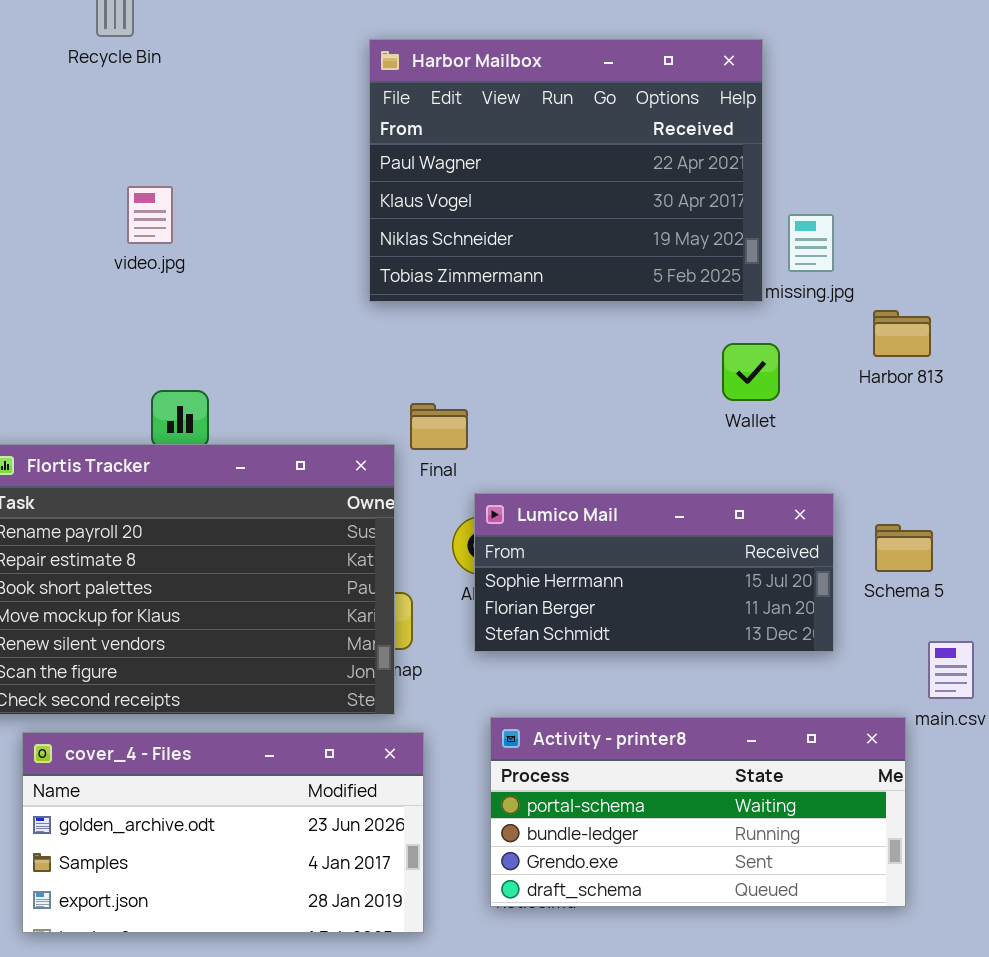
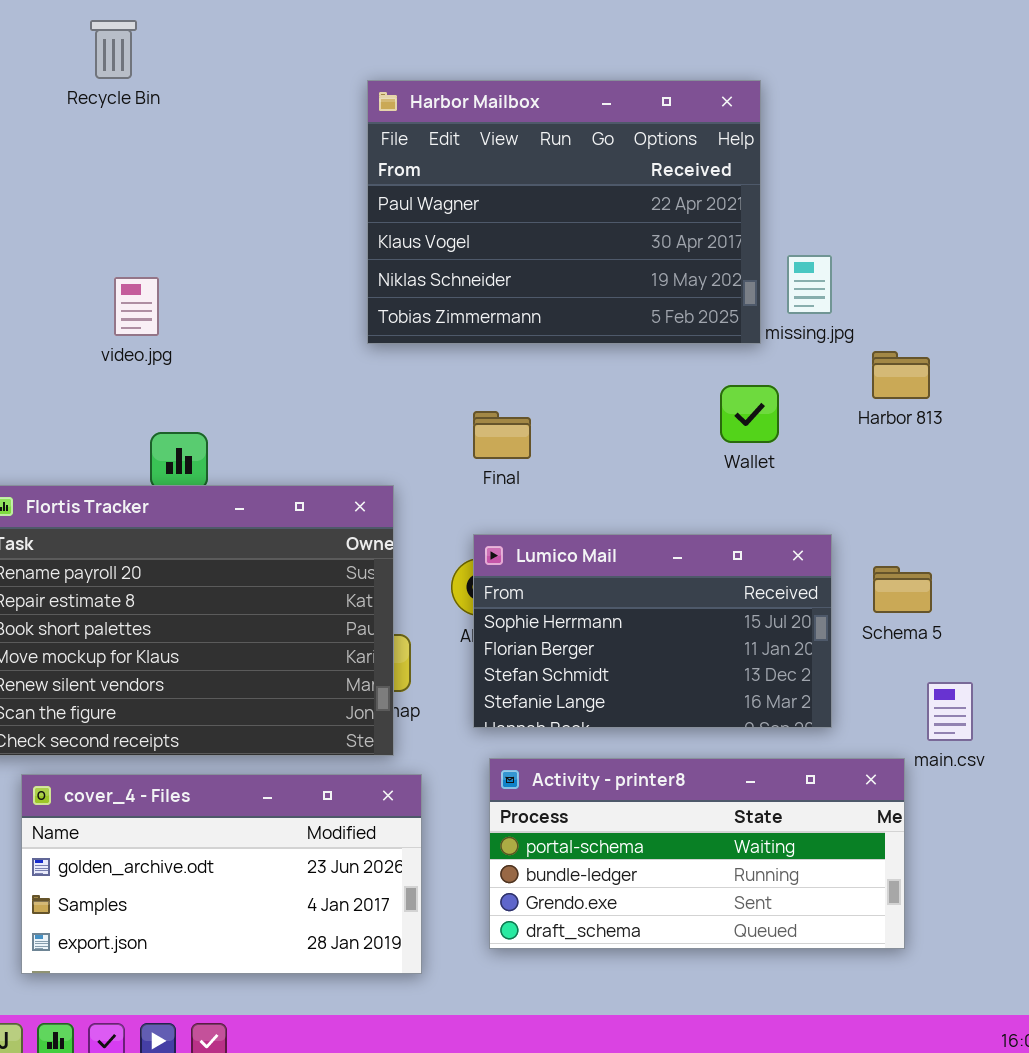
video.jpg: [127,186,173,244] -> [114,277,159,336], moved
Final: [410,403,468,450] -> [473,411,531,459], moved
Lumico Mail: [474,493,834,652] -> [473,534,832,728], resized

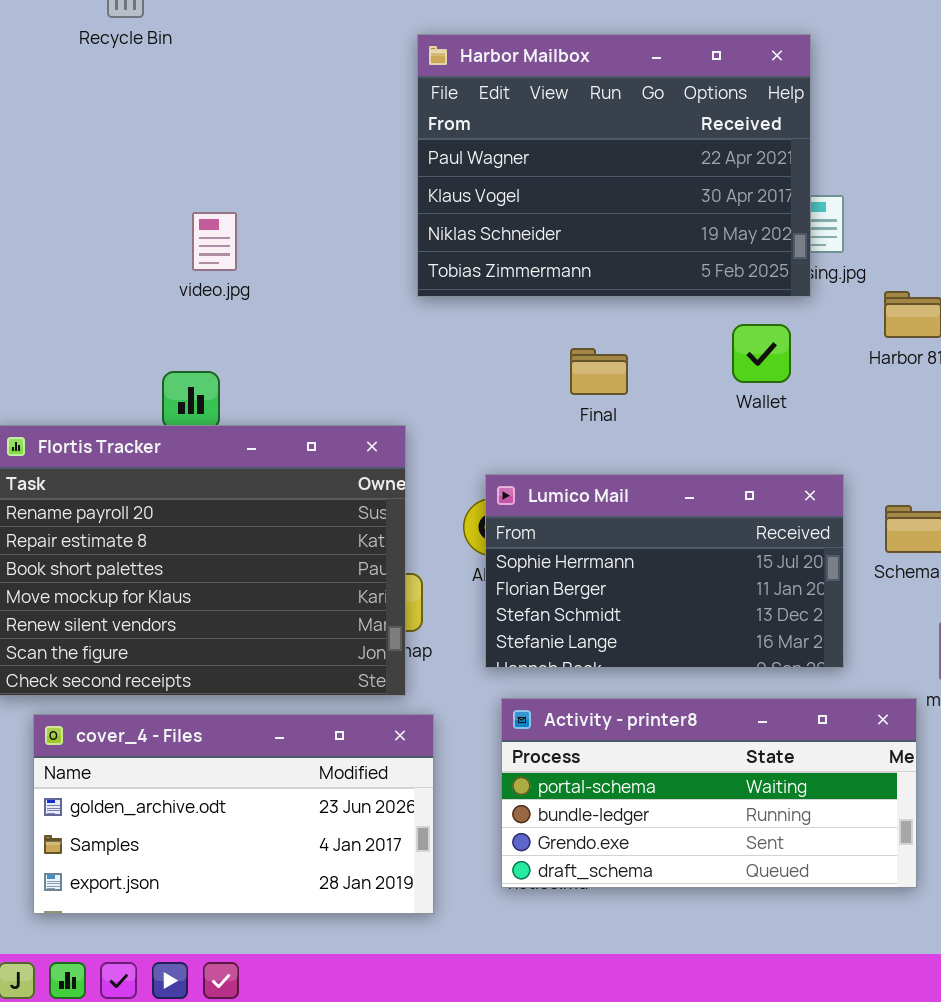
Harbor Mailbox: [367,80,761,344] -> [417,34,811,297], moved
video.jpg: [114,277,159,336] -> [192,212,237,271], moved
Final: [473,411,531,459] -> [570,348,628,395], moved

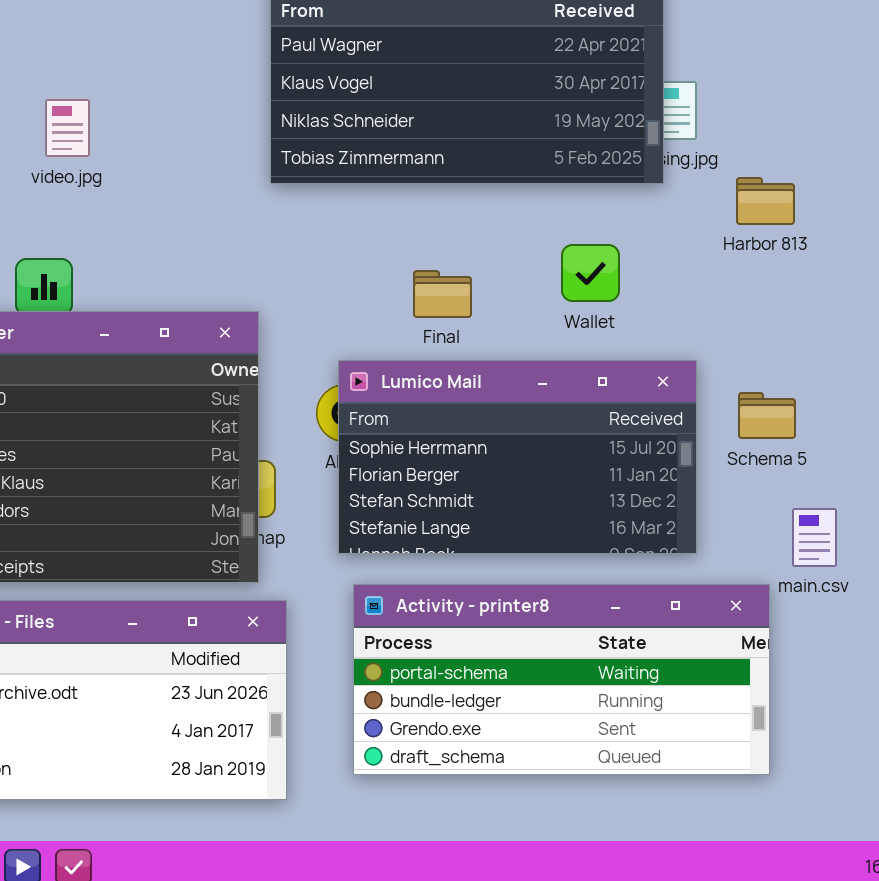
Wallet: [732,324,791,383] -> [561,244,620,302], moved
Final: [570,348,628,395] -> [413,270,472,318], moved

